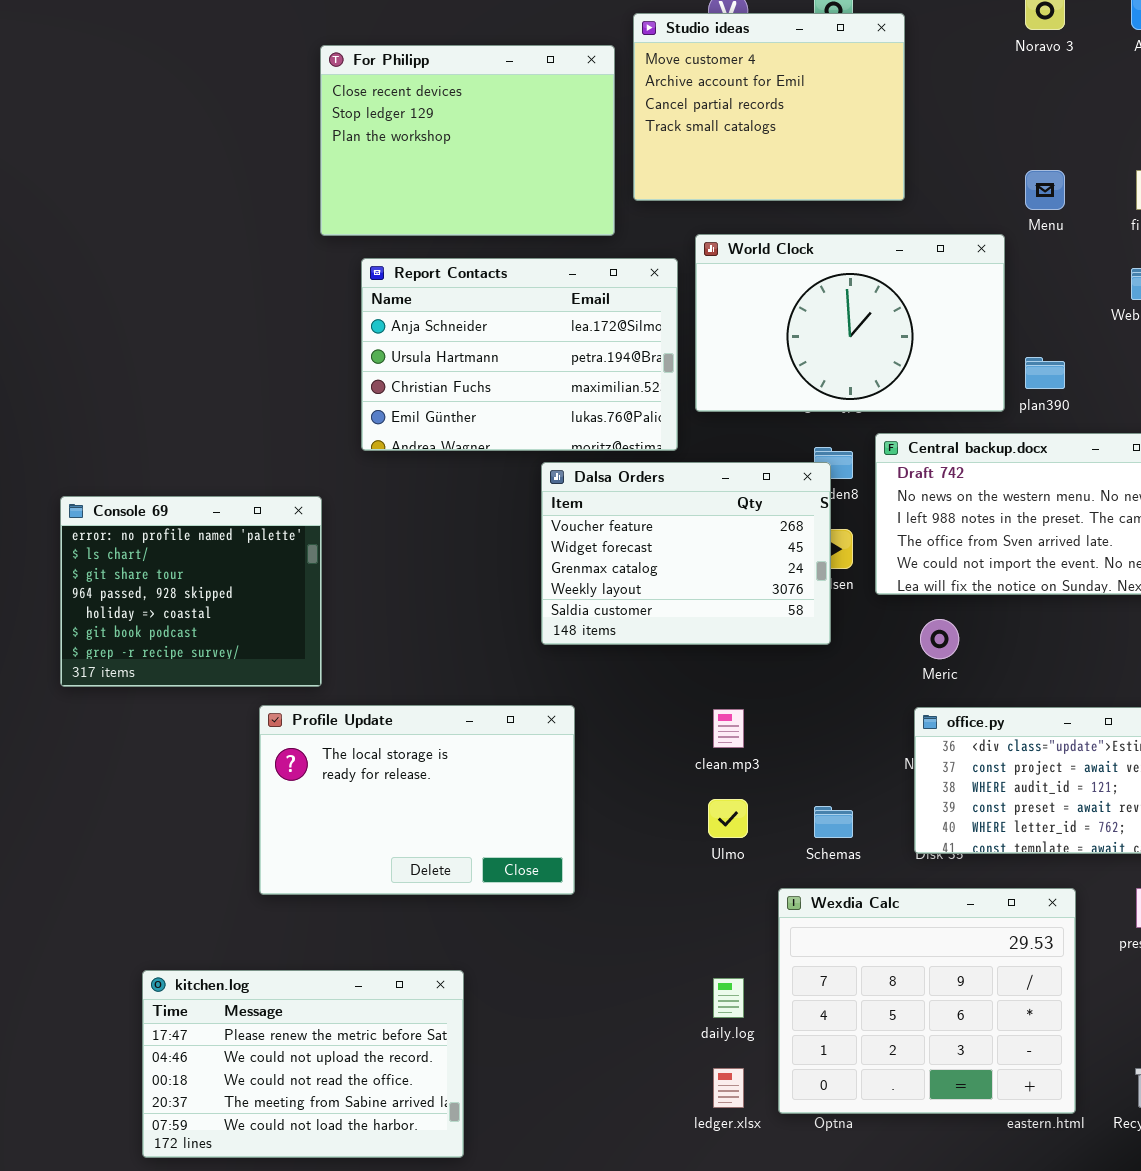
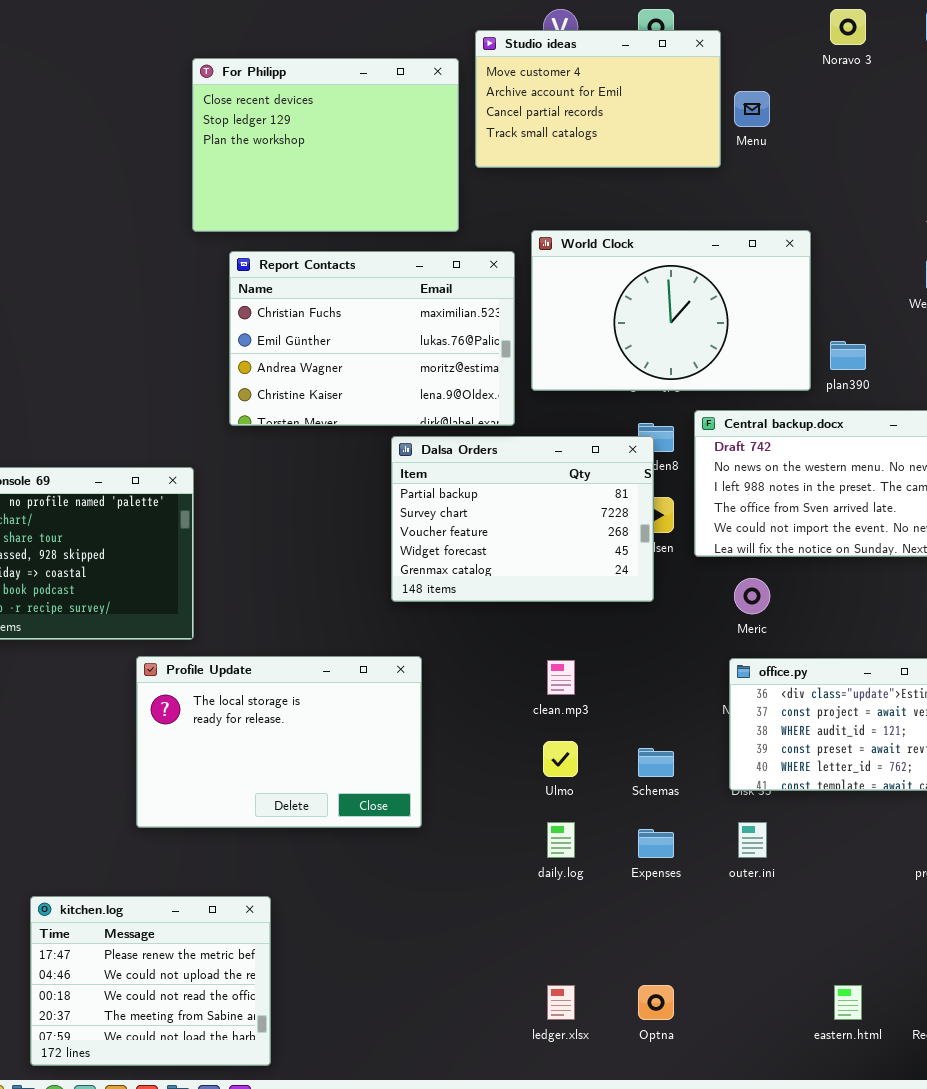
Studio ideas: [633,13,905,201] -> [475,30,721,168], resized
Menu: [1025,170,1065,210] -> [734,91,770,127], moved
Report Contacts: [361,258,678,451] -> [229,251,515,426], scrolled down 2 rows
Dalsa Orders: [541,462,831,645] -> [391,436,654,602], scrolled up 2 rows
Wexdia Calc: [778,888,1076,1114] -> none, closed
kitchen.log: [142,970,464,1158] -> [30,896,271,1066], resized
daily.log: [713,978,744,1018] -> [547,822,575,858], moved

